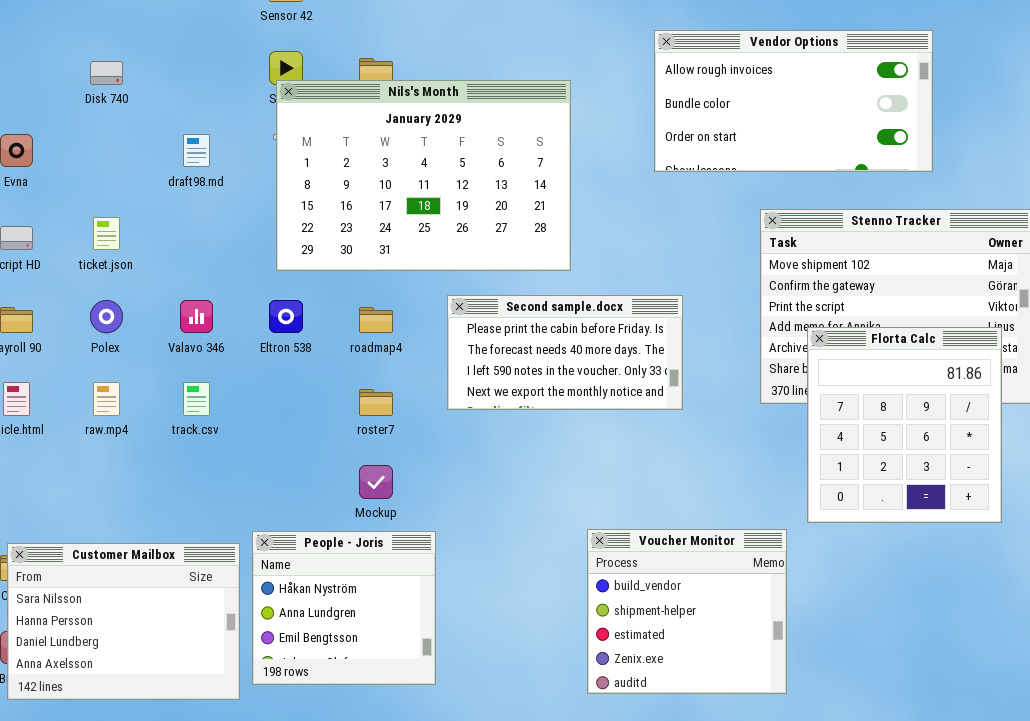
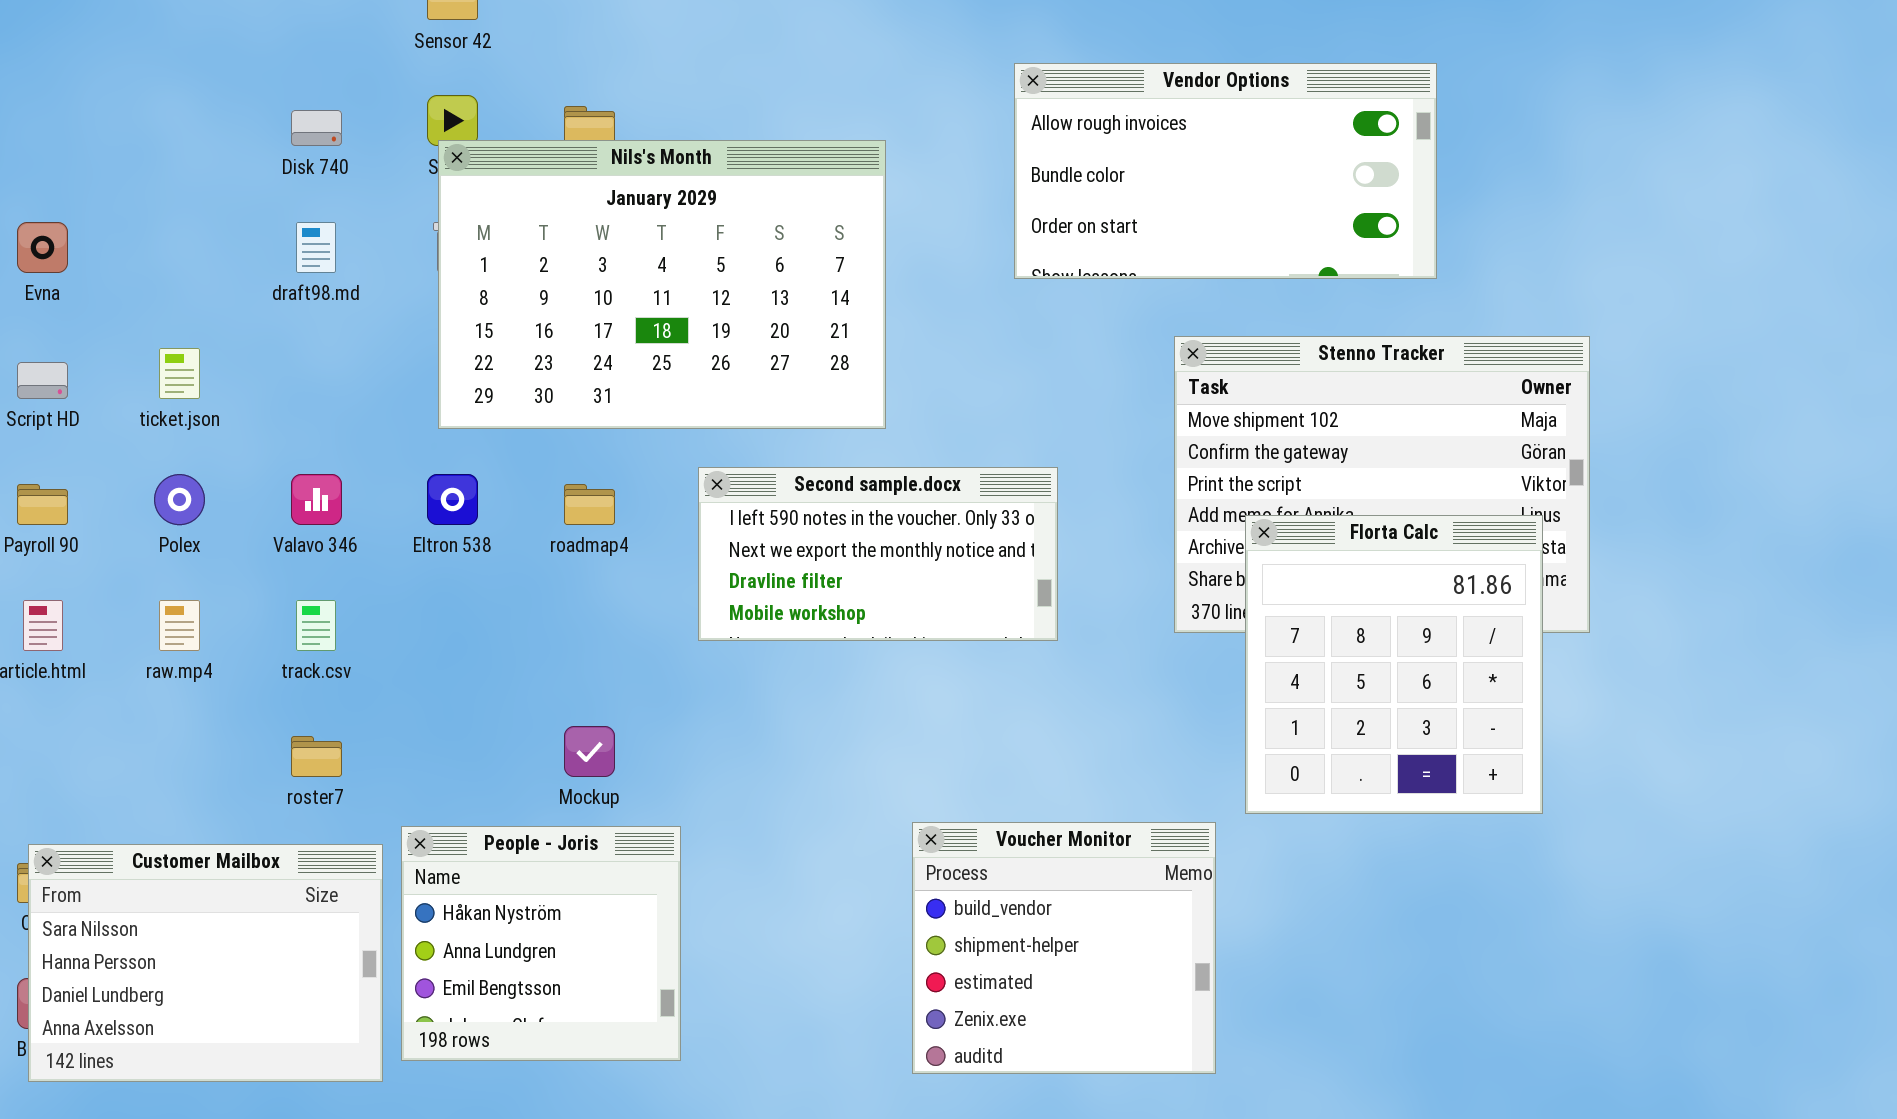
Disk 740: [90,61,123,85] -> [291,110,342,146], moved
Second sample.docx: [447,295,683,410] -> [698,467,1058,641], scrolled down 2 rows
roster7: [359,389,393,416] -> [291,736,342,777], moved

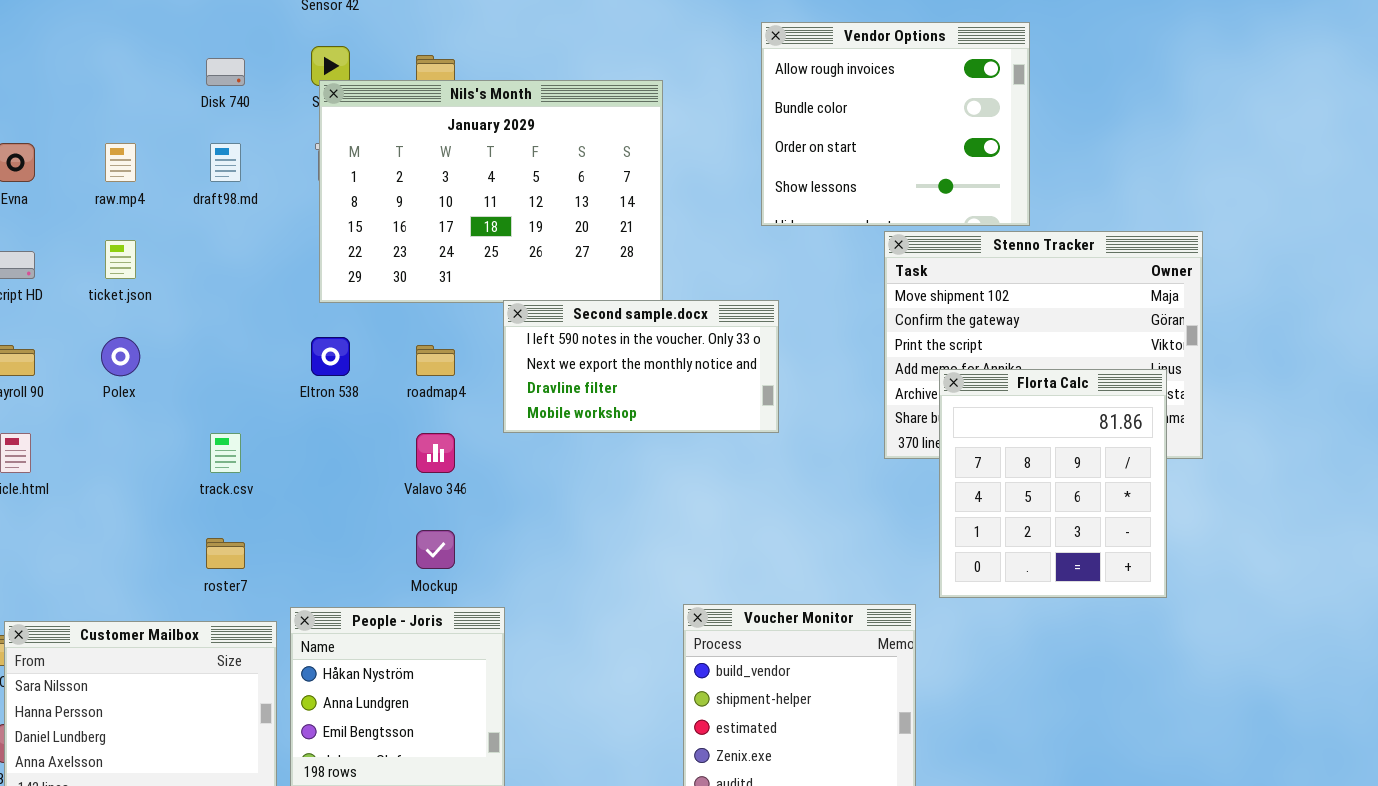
Vendor Options: [1014,63,1437,279] -> [761,22,1030,226], resized
Second sample.docx: [698,467,1058,641] -> [503,300,779,433], moved
Valavo 346: [291,474,342,525] -> [416,433,455,473], moved
raw.mp4: [159,600,200,651] -> [105,143,136,182], moved

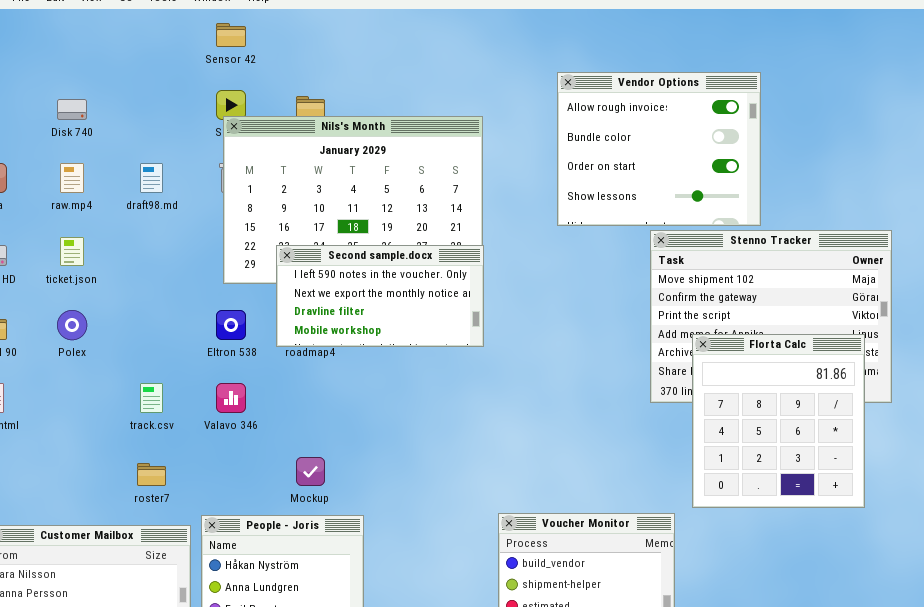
Disk 740: [206,58,245,86] -> [57,99,87,120], moved
Second sample.docx: [503,300,779,433] -> [276,245,484,347], moved
Valavo 346: [416,433,455,473] -> [216,383,246,413], moved

